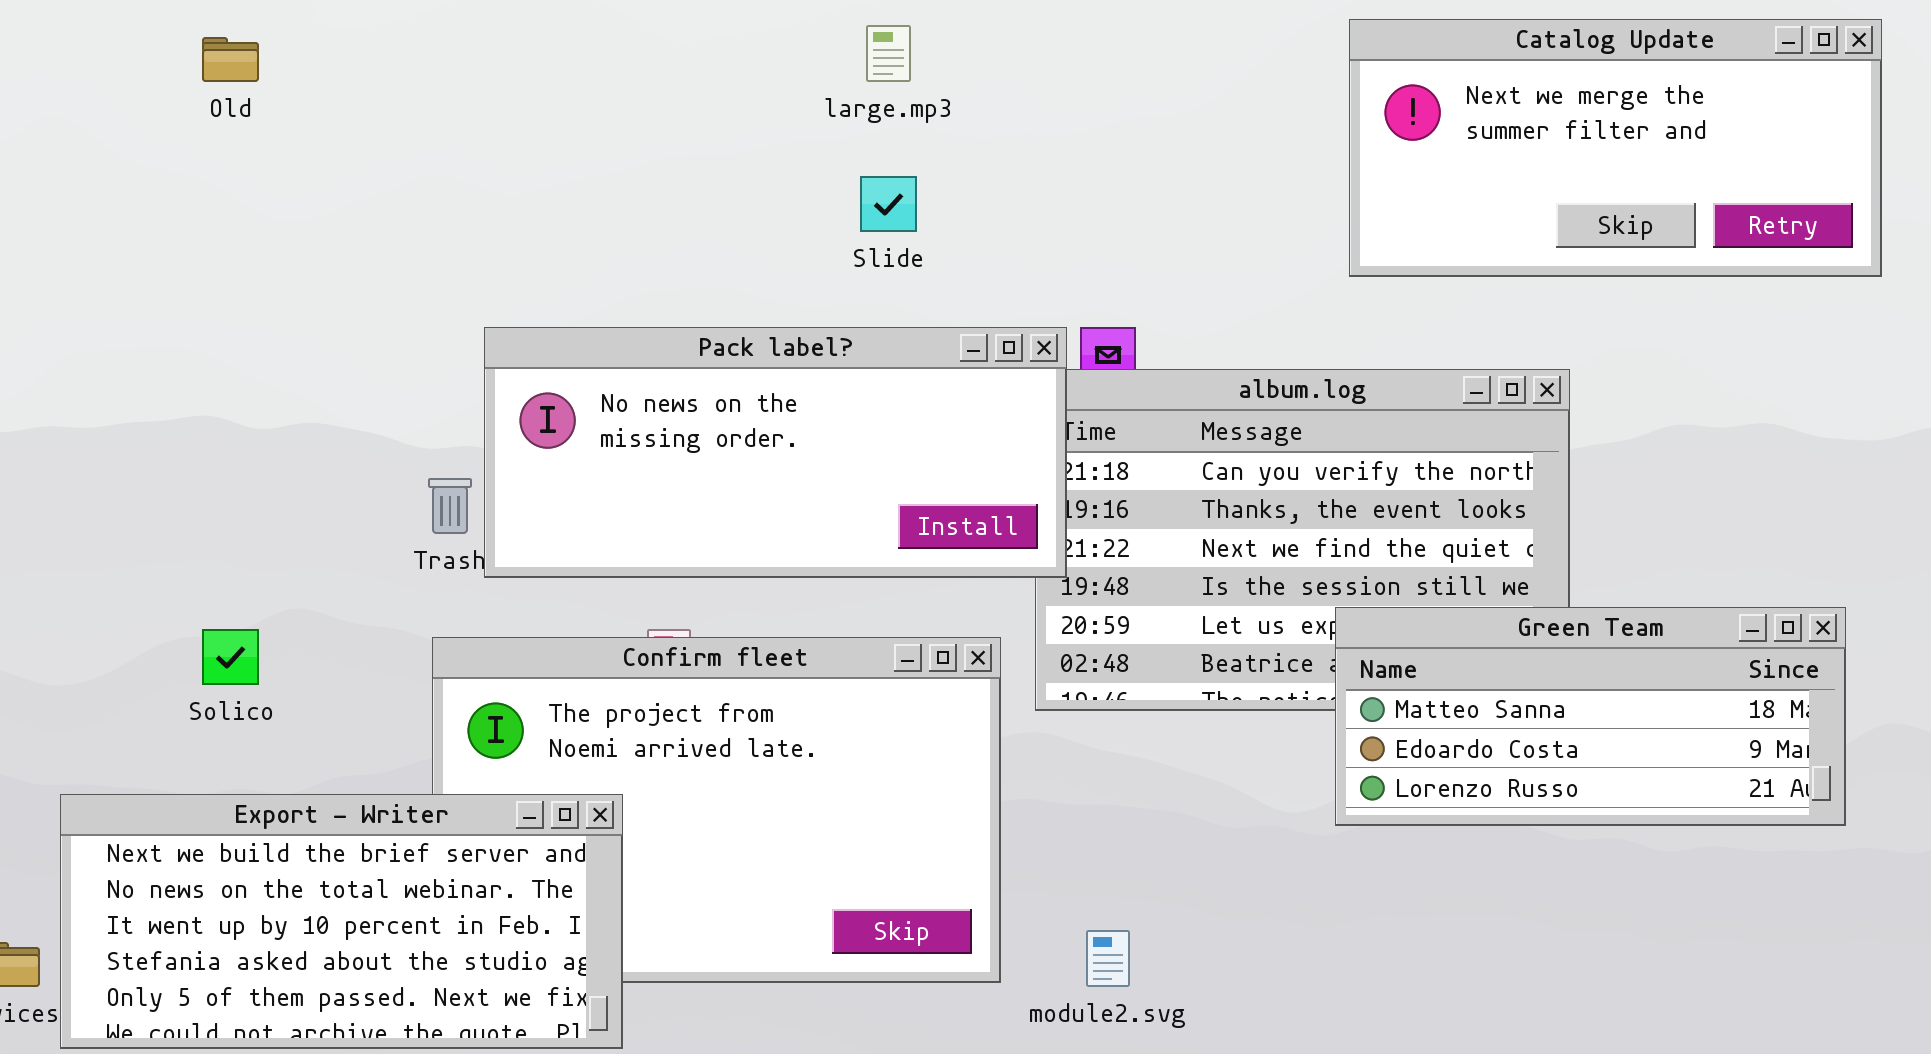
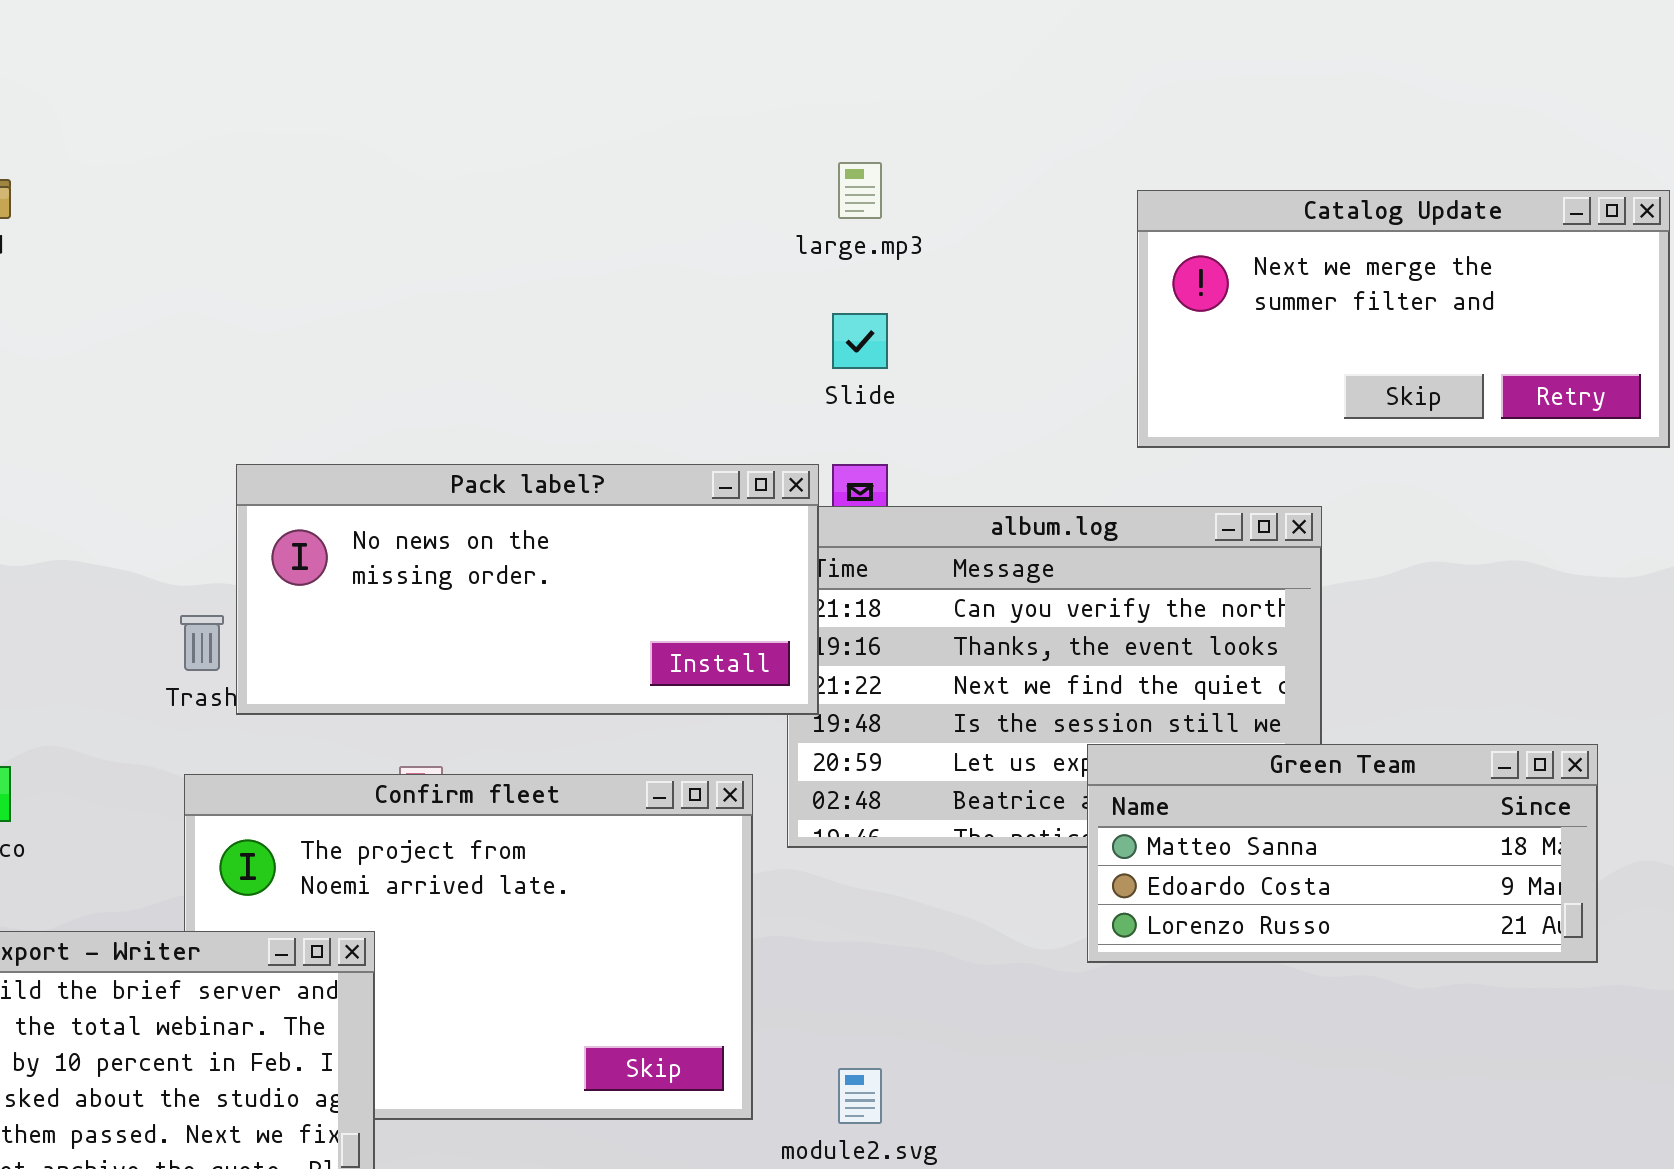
Catalog Update: [1349,19,1882,277] -> [1137,190,1670,448], moved
large.mp3: [866,25,911,82] -> [838,162,882,219], moved
Slide: [860,176,917,232] -> [832,313,888,369], moved

